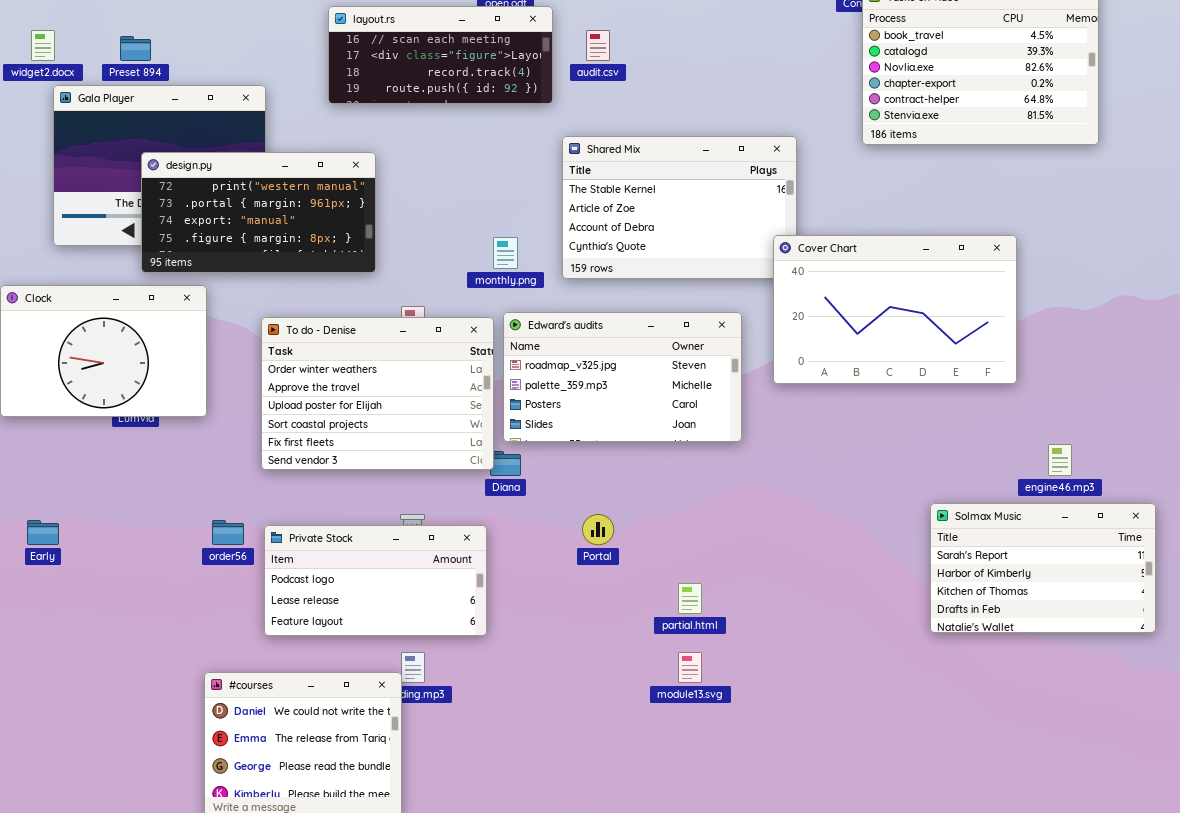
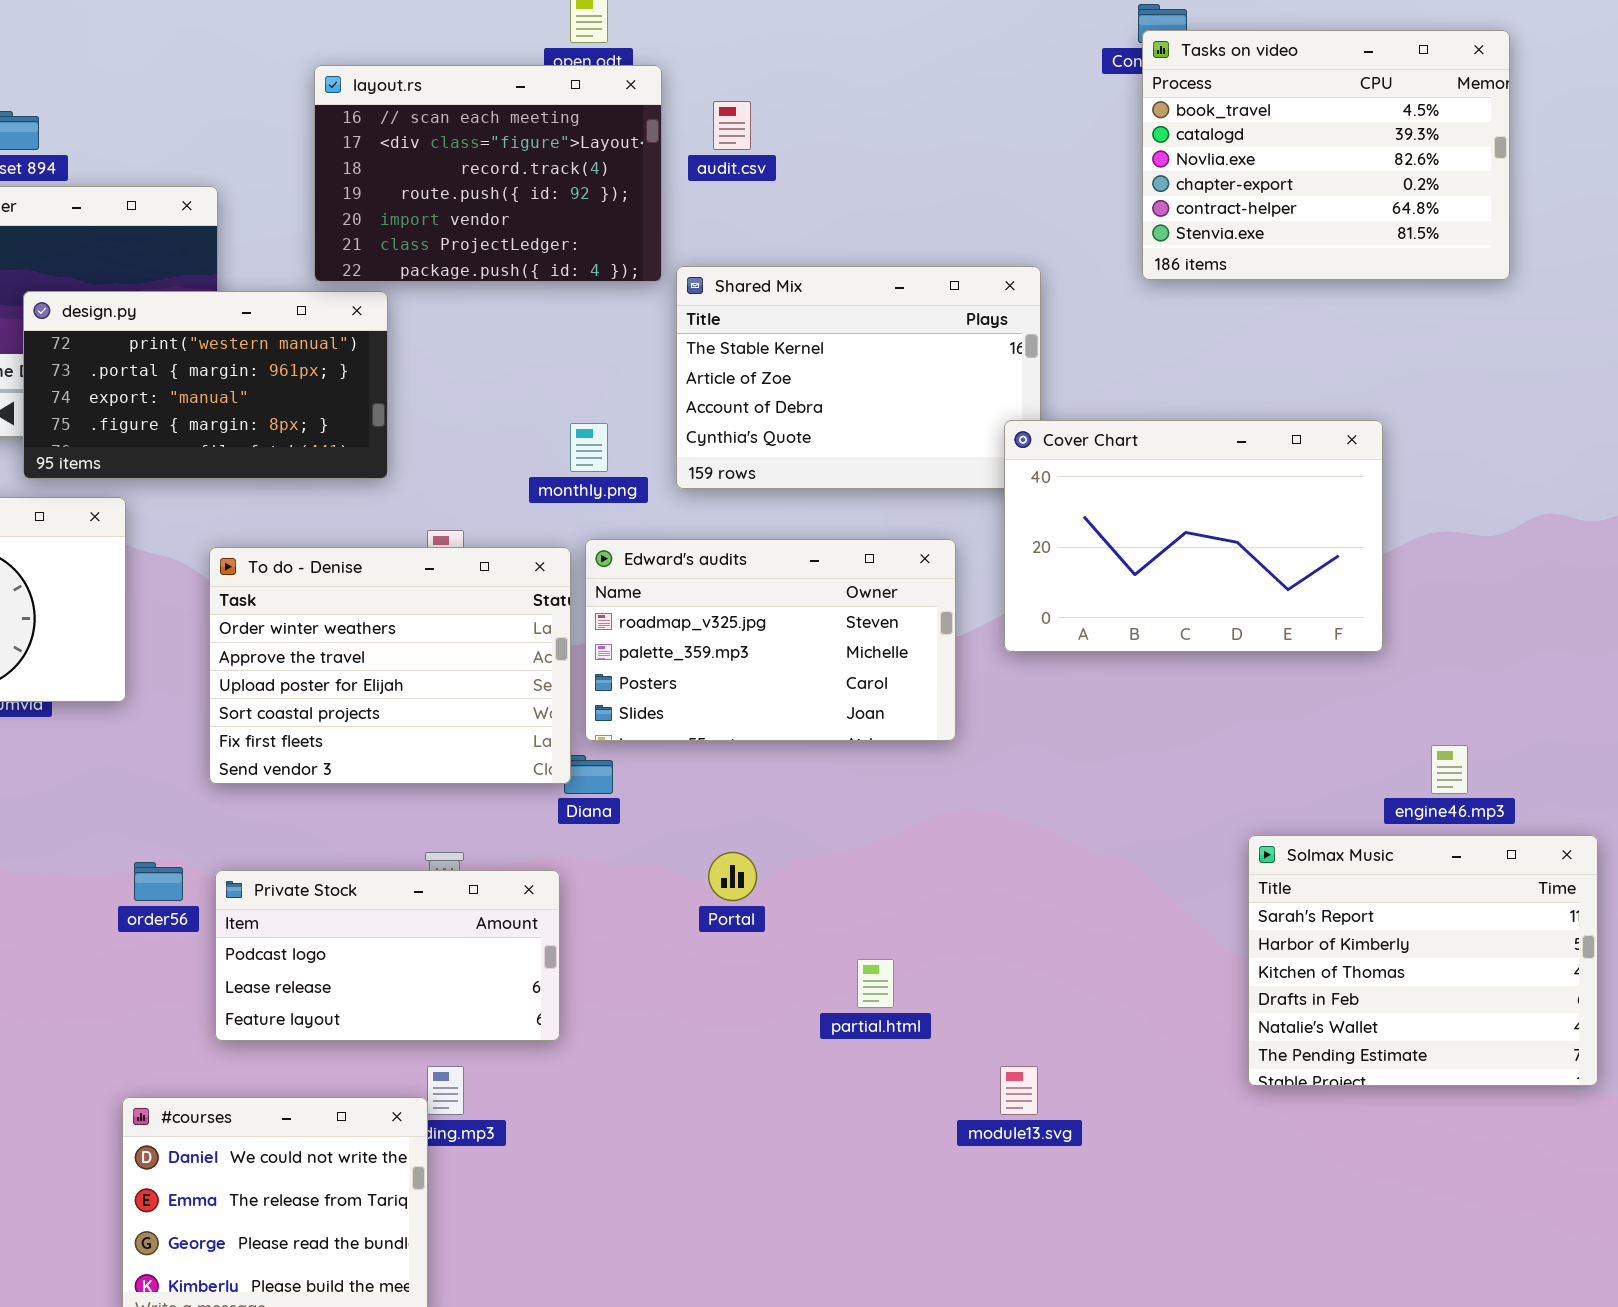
layout.rs: [328,6,553,104] -> [314,65,662,282], resized
Solmax Music: [930,503,1156,633] -> [1248,835,1598,1086], resized
module13.svg: [678,652,702,683] -> [1000,1066,1038,1115], moved

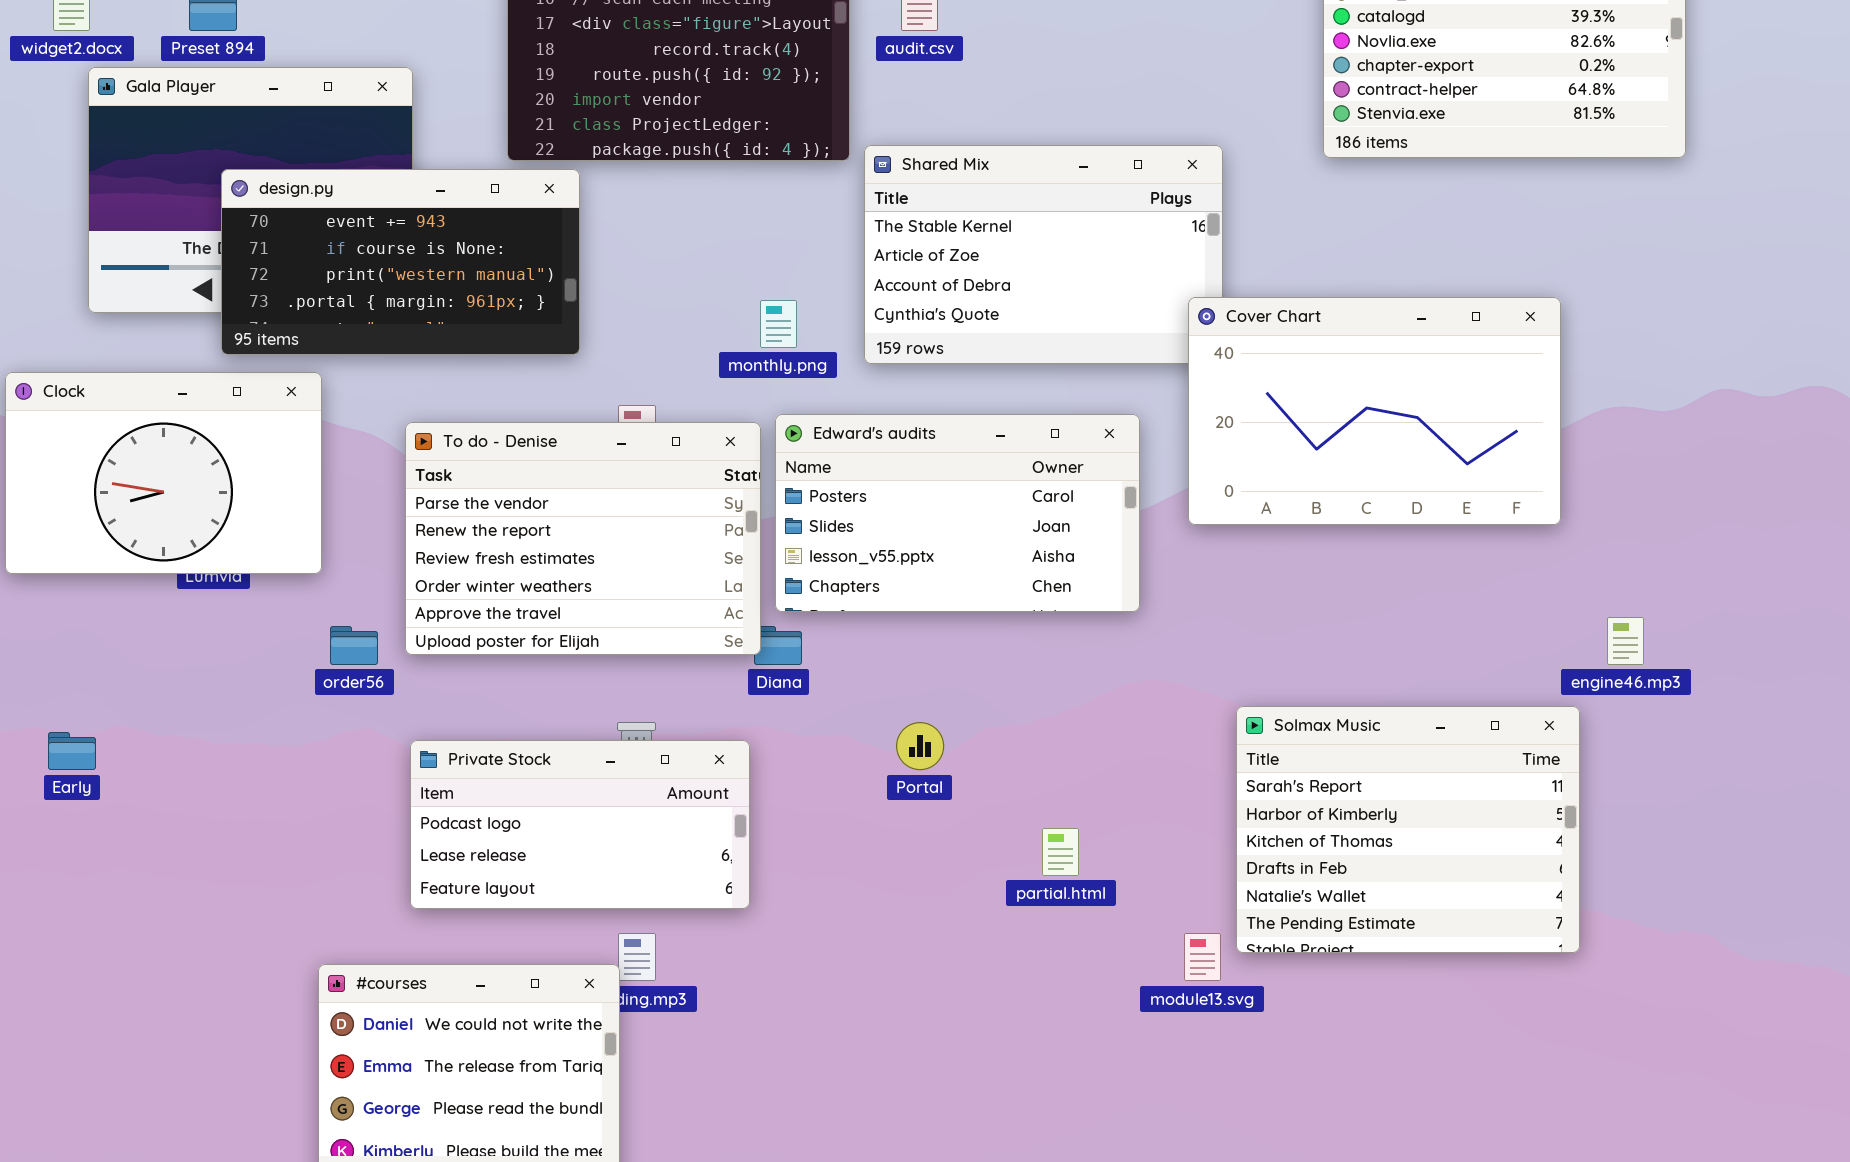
design.py: [23,291,388,479] -> [221,169,580,355], scrolled up 2 rows
Edward's audits: [585,539,956,741] -> [775,414,1140,612], scrolled down 2 rows
To do - Denise: [209,547,571,784] -> [405,422,761,655], scrolled up 3 rows
Solmax Music: [1248,835,1598,1086] -> [1236,706,1580,953], moved
order56: [134,862,183,901] -> [330,626,378,665], moved

